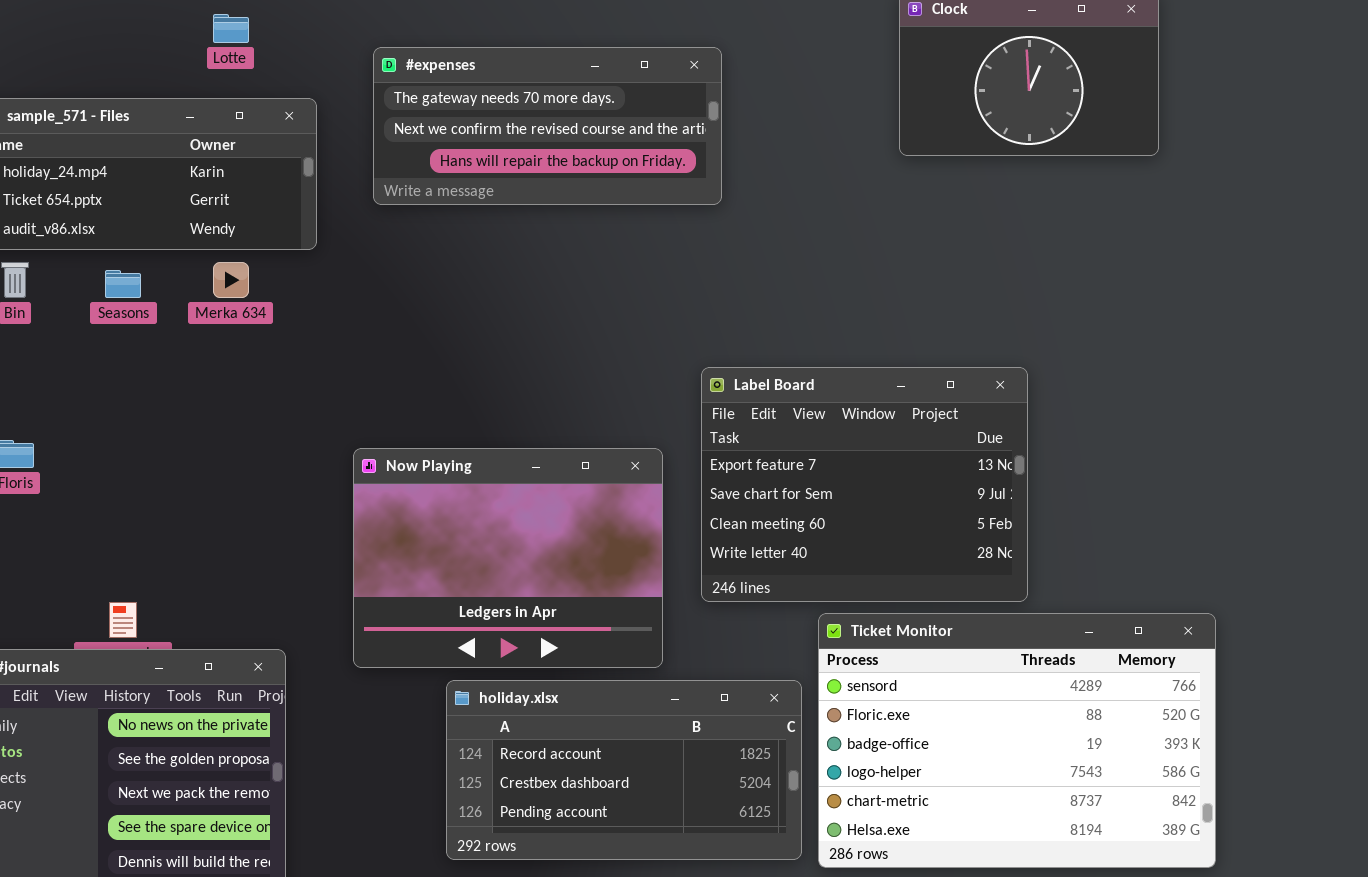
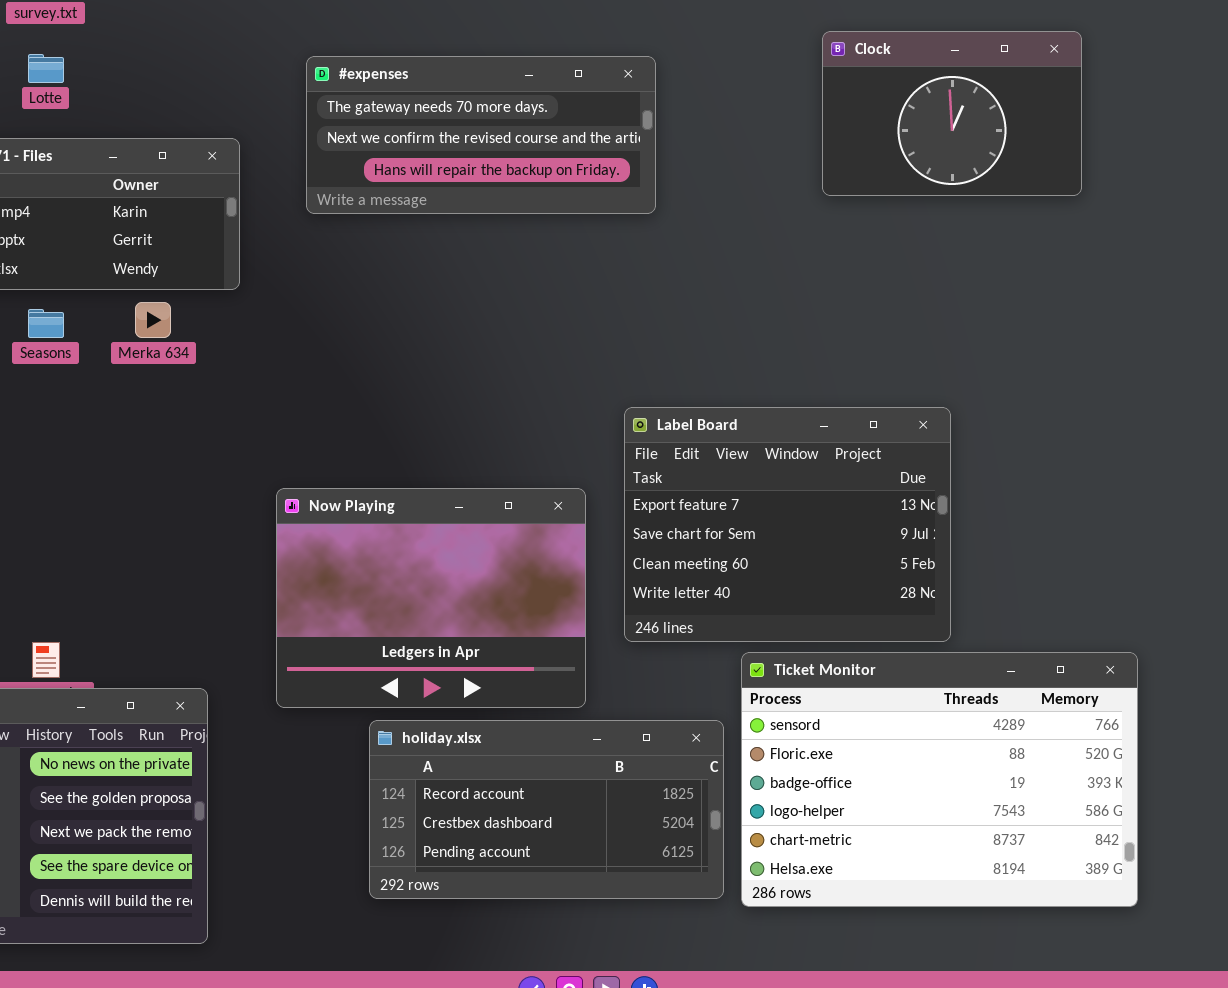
Lotte: [213,14,249,43] -> [28,54,64,83], moved
#expenses: [373,47,722,205] -> [306,56,656,214], moved

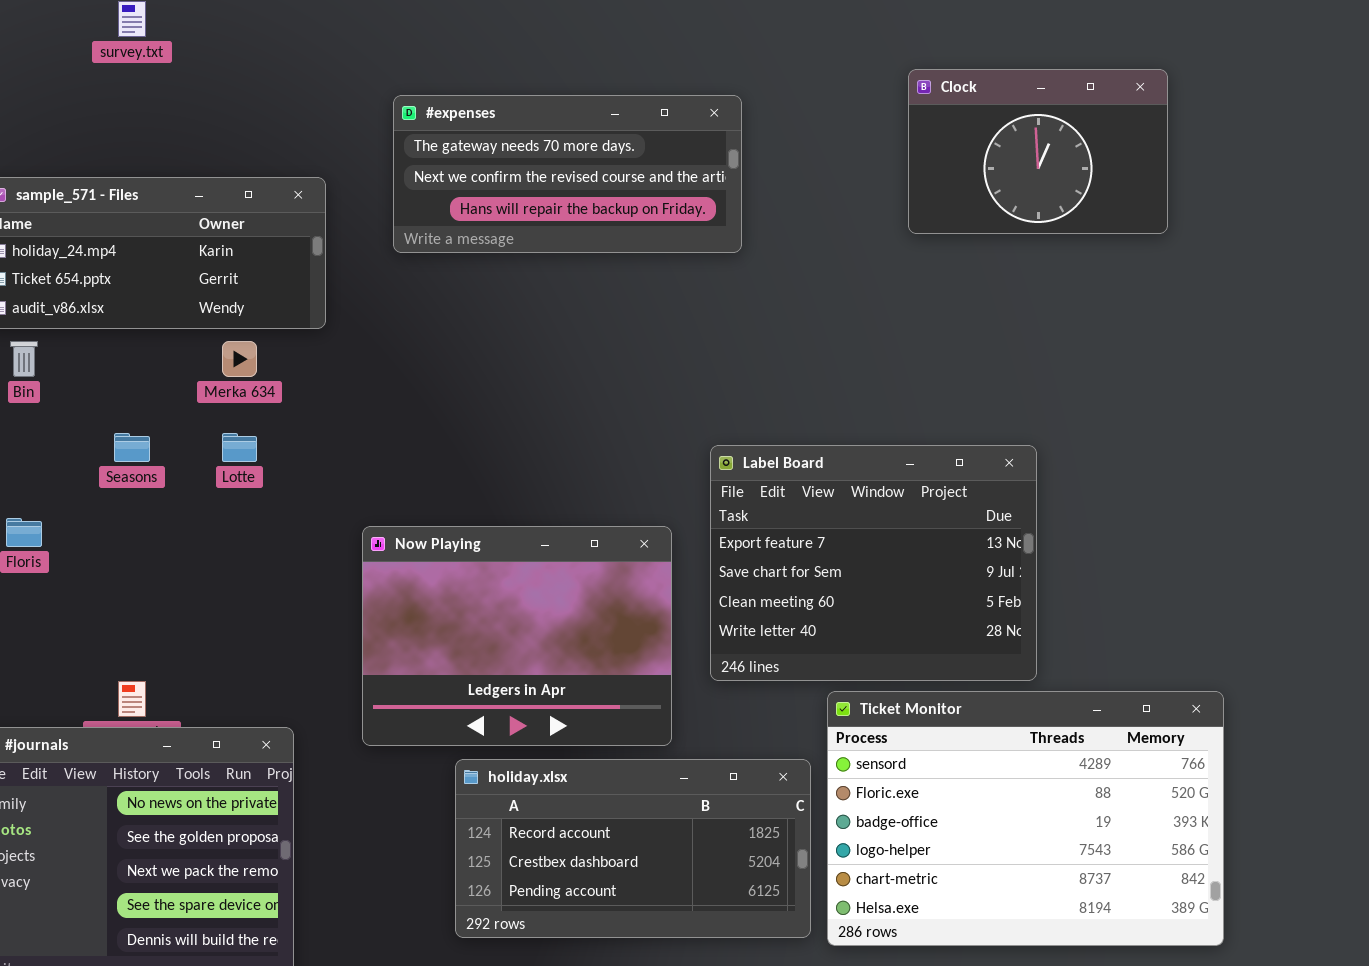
Lotte: [28,54,64,83] -> [222,433,257,462], moved
Seasons: [28,309,64,338] -> [114,433,150,462], moved

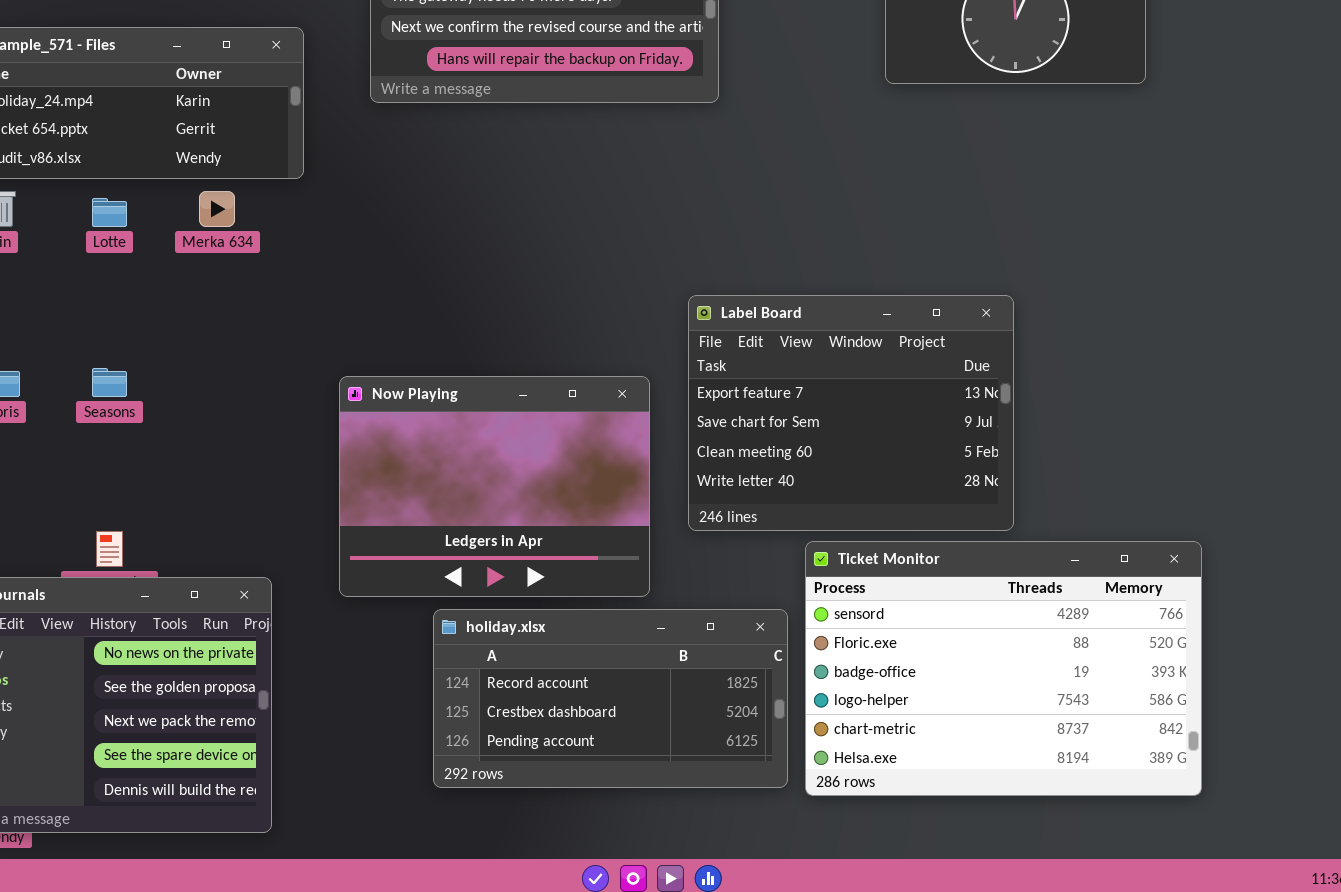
Seasons: [114,433,150,462] -> [92,368,127,397], moved
Lotte: [222,433,257,462] -> [92,198,127,227], moved

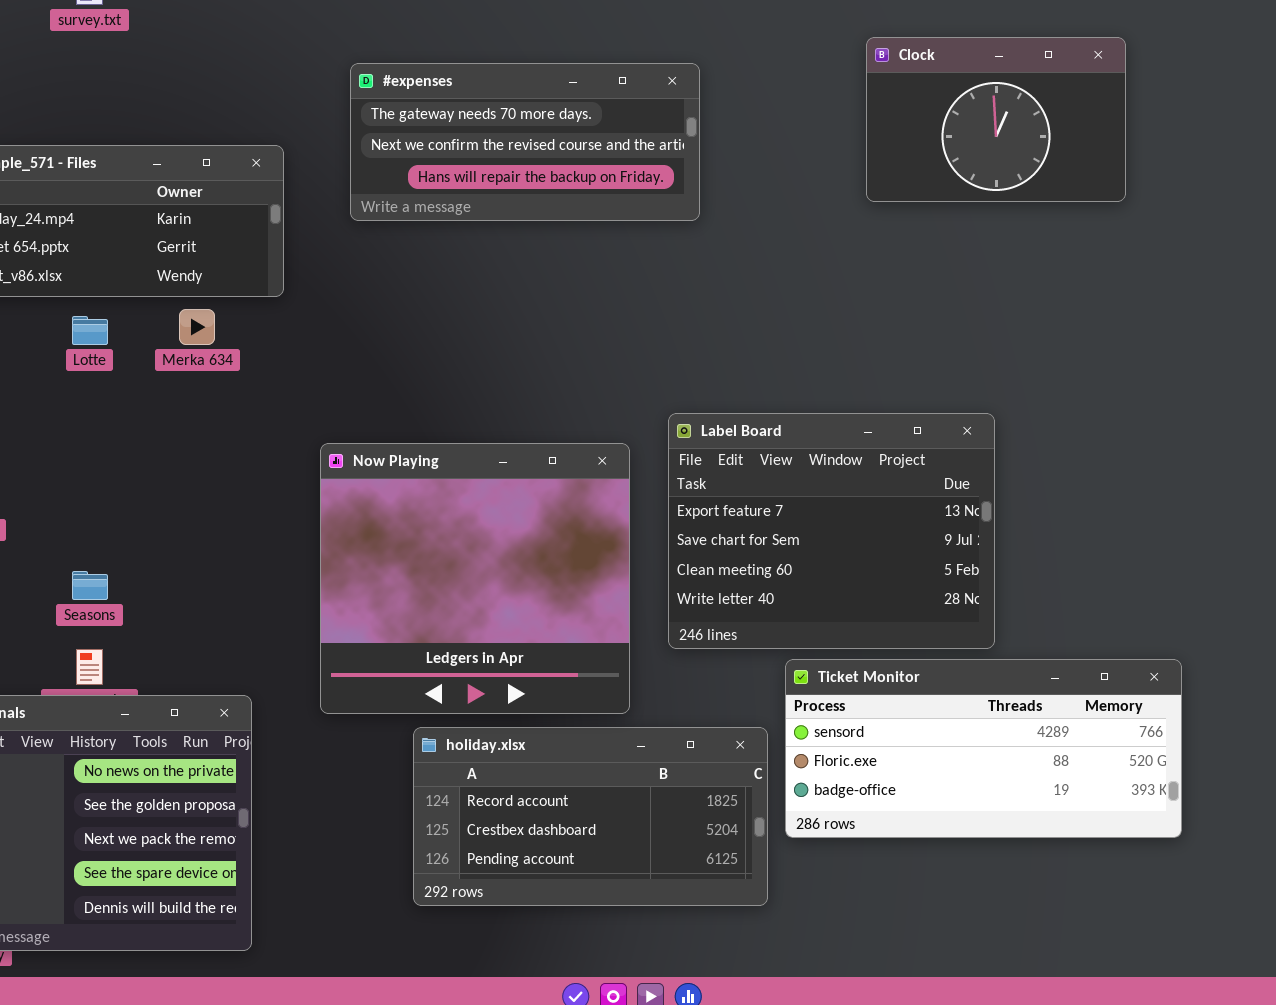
Seasons: [92,368,127,397] -> [72,571,108,600], moved
Now Playing: [339,376,650,597] -> [320,443,630,714], resized
Ticket Monitor: [805,541,1202,796] -> [785,659,1182,838], resized

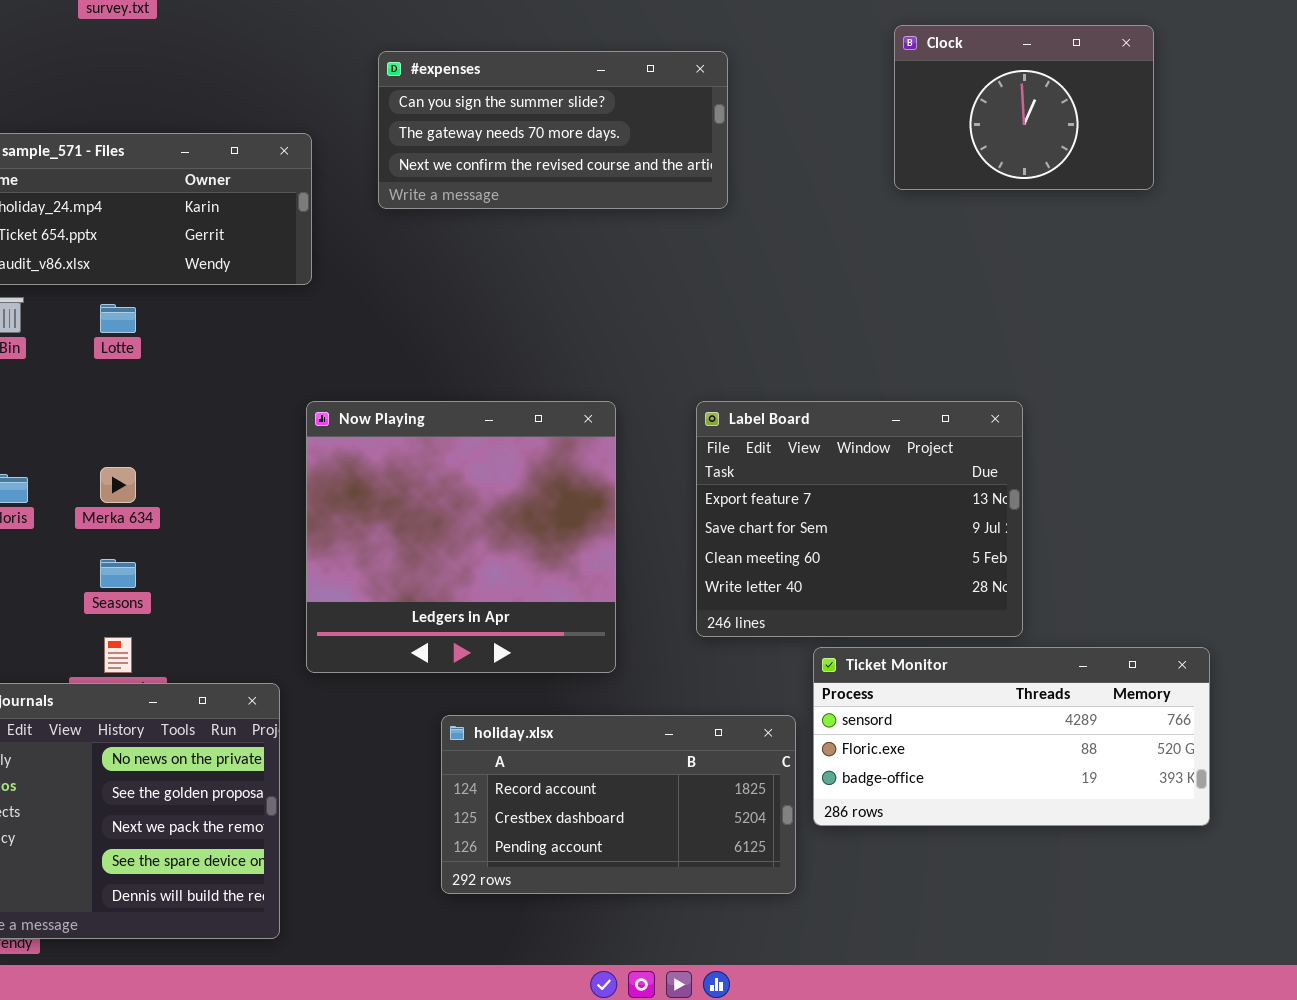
#expenses: [350,63,700,221] -> [378,51,728,209], scrolled up 1 row
Merka 634: [179,309,215,345] -> [100,467,136,503], moved
Now Playing: [320,443,630,714] -> [306,401,616,673], moved

